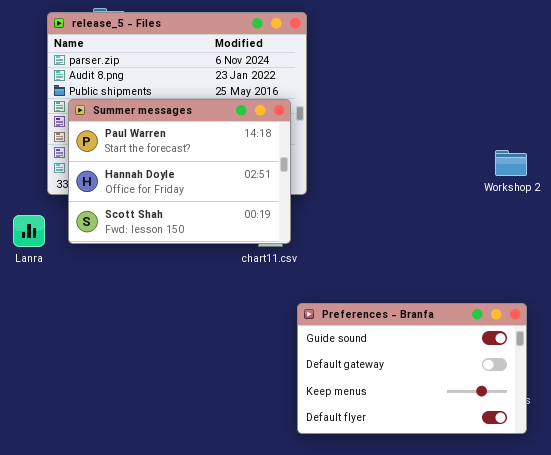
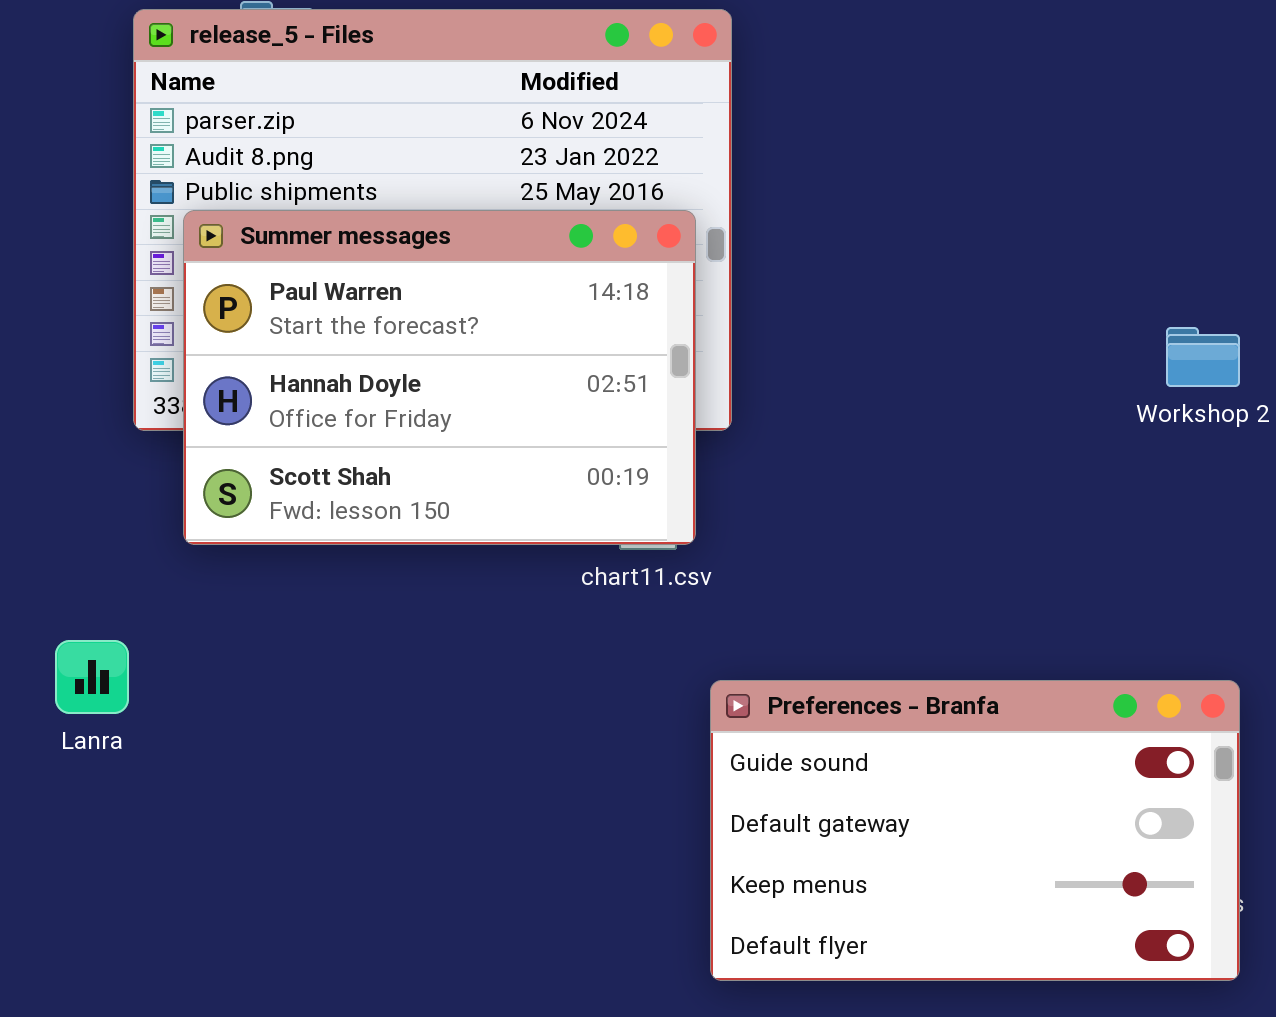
Lanra: [13,215,45,247] -> [55,640,129,714], moved

